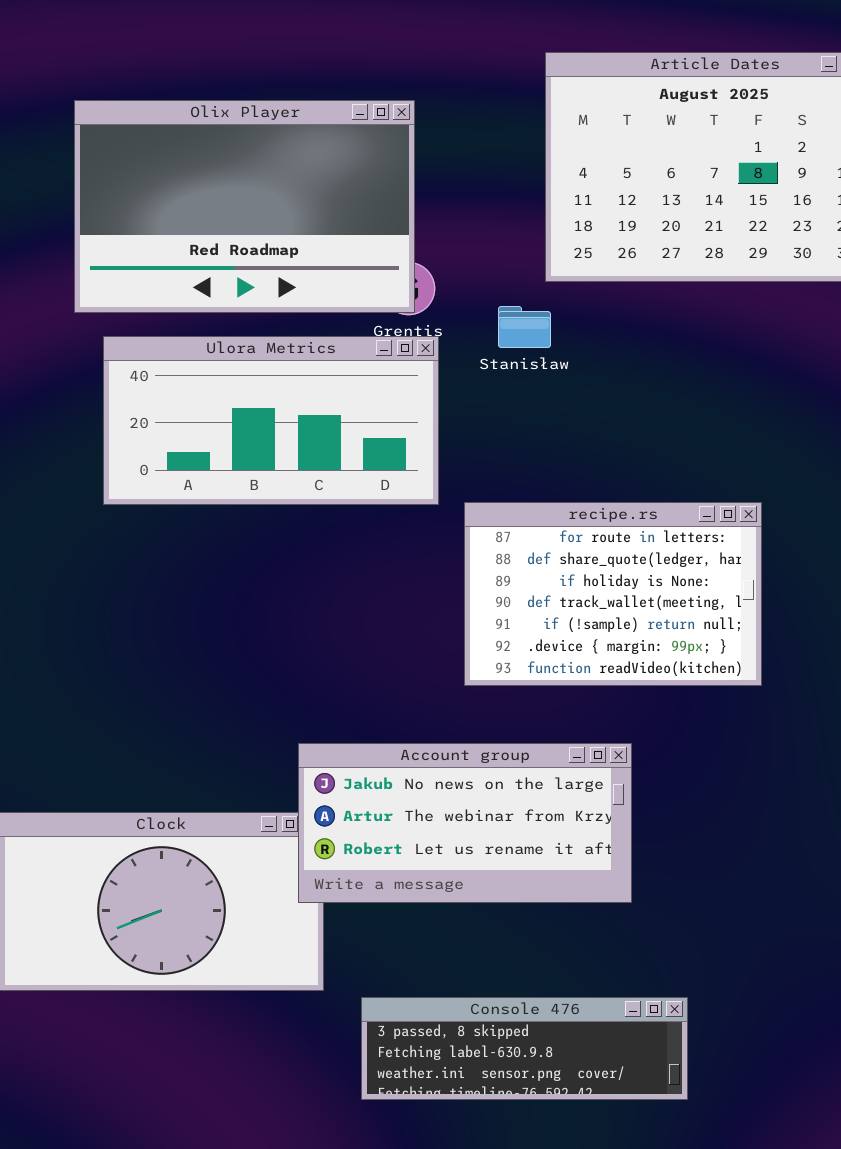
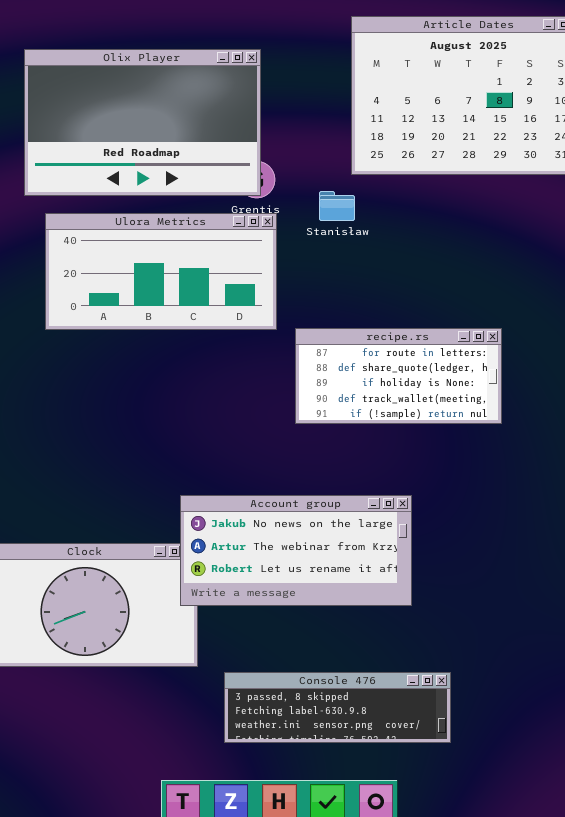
recipe.rs: [464,502,762,686] -> [295,328,502,424], resized

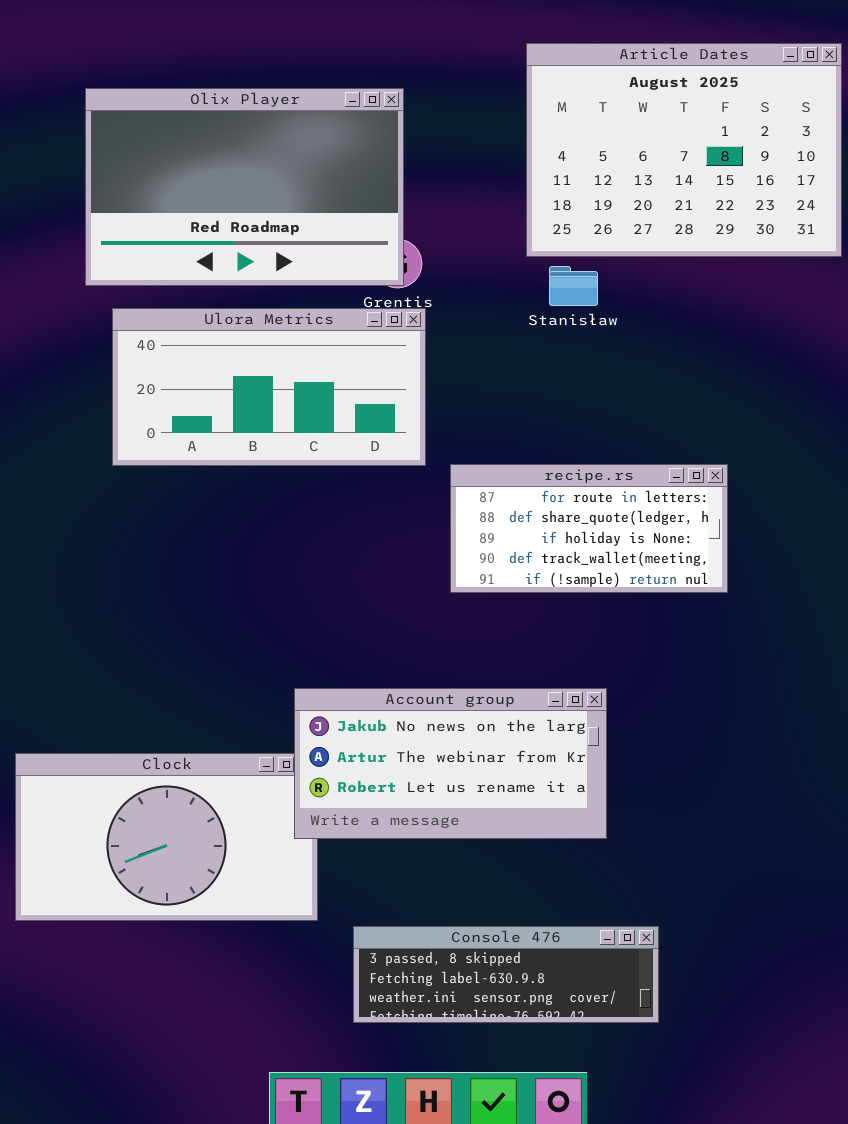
Stanisław: [319,191,355,221] -> [549,266,598,306], moved

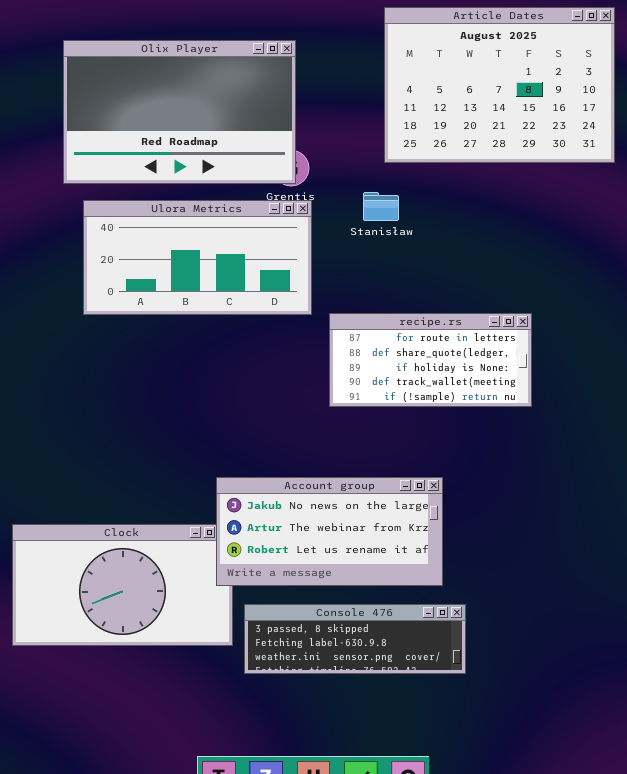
Stanisław: [549,266,598,306] -> [363,192,399,221], moved
Console 476: [353,926,659,1023] -> [244,604,466,674], moved

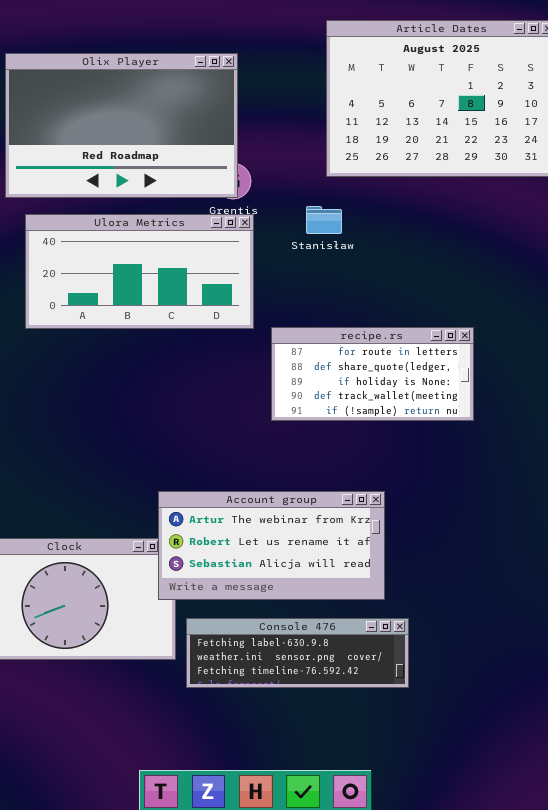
Account group: [216,477,443,586] -> [158,491,385,600], scrolled down 1 row
Console 476: [244,604,466,674] -> [186,618,409,688], scrolled down 1 row

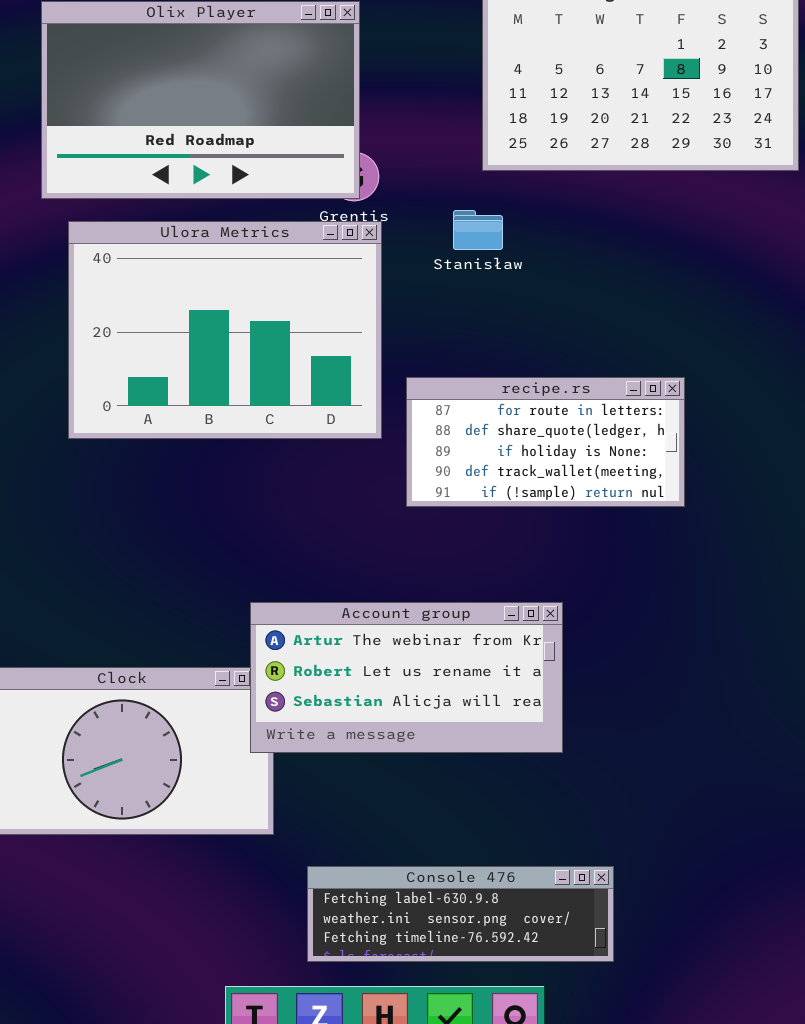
Ulora Metrics: [25,214,254,329] -> [68,221,382,439], resized
Console 476: [186,618,409,688] -> [307,866,614,962], moved

